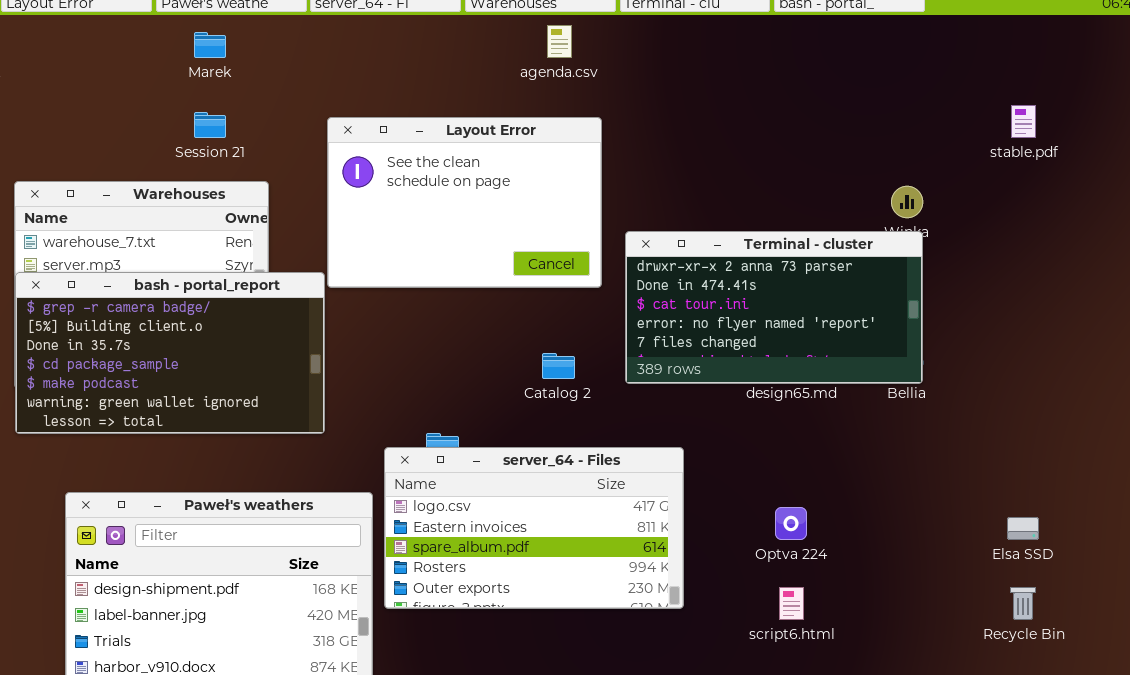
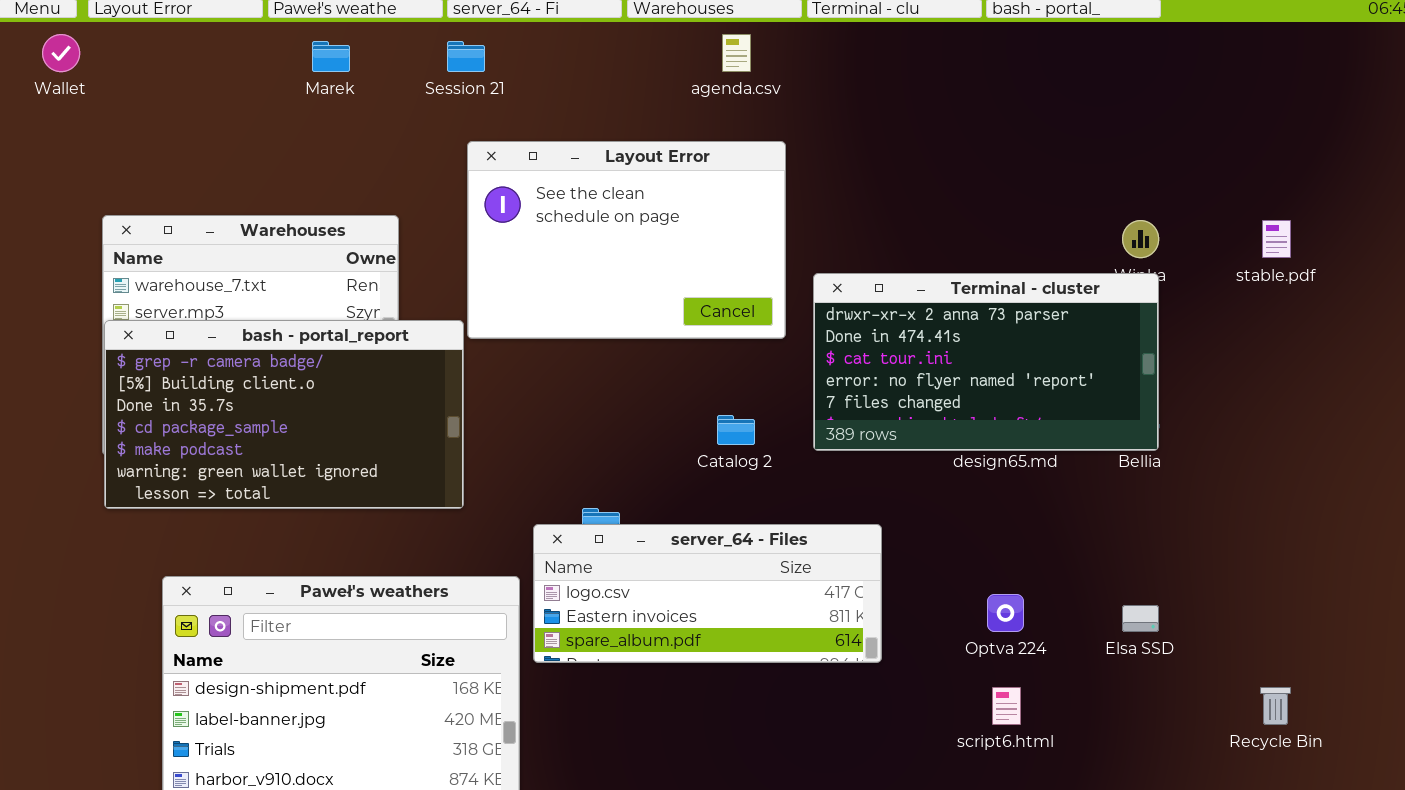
stable.pdf: [1011,105,1036,138] -> [1262,220,1291,258], moved
Session 21: [194,112,226,138] -> [447,41,485,72], moved
server_64 - Files: [384,447,684,609] -> [533,524,882,663], resized
Elsa SSD: [1007,517,1039,540] -> [1122,605,1159,632], moved

